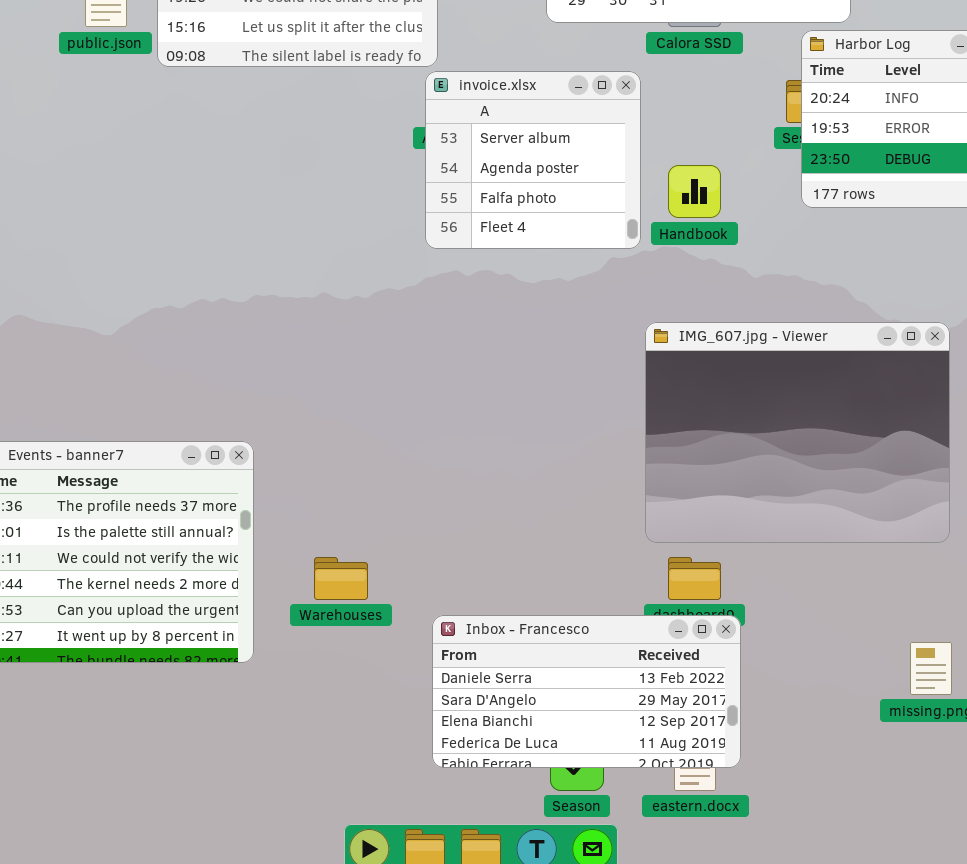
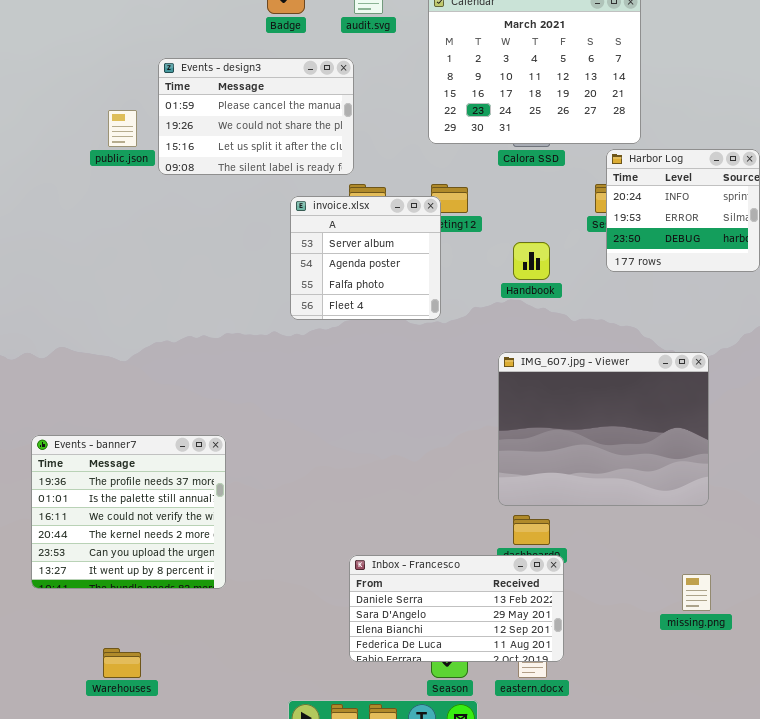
invoice.xlsx: [425,71,641,249] -> [290,196,441,320], moved
Warehouses: [314,557,368,600] -> [103,648,141,678], moved

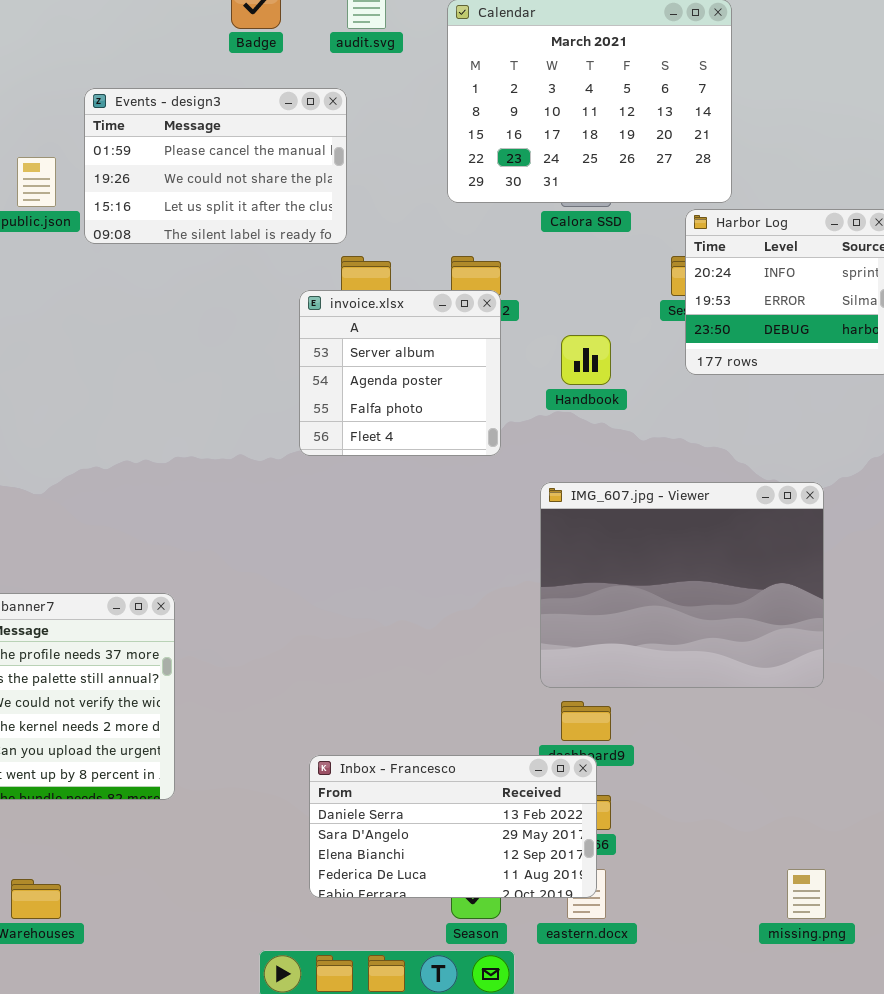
invoice.xlsx: [290,196,441,320] -> [299,290,501,456], moved
Inbox - Francesco: [349,555,564,662] -> [309,755,597,898], moved
missing.png: [682,574,711,611] -> [787,869,826,919], moved

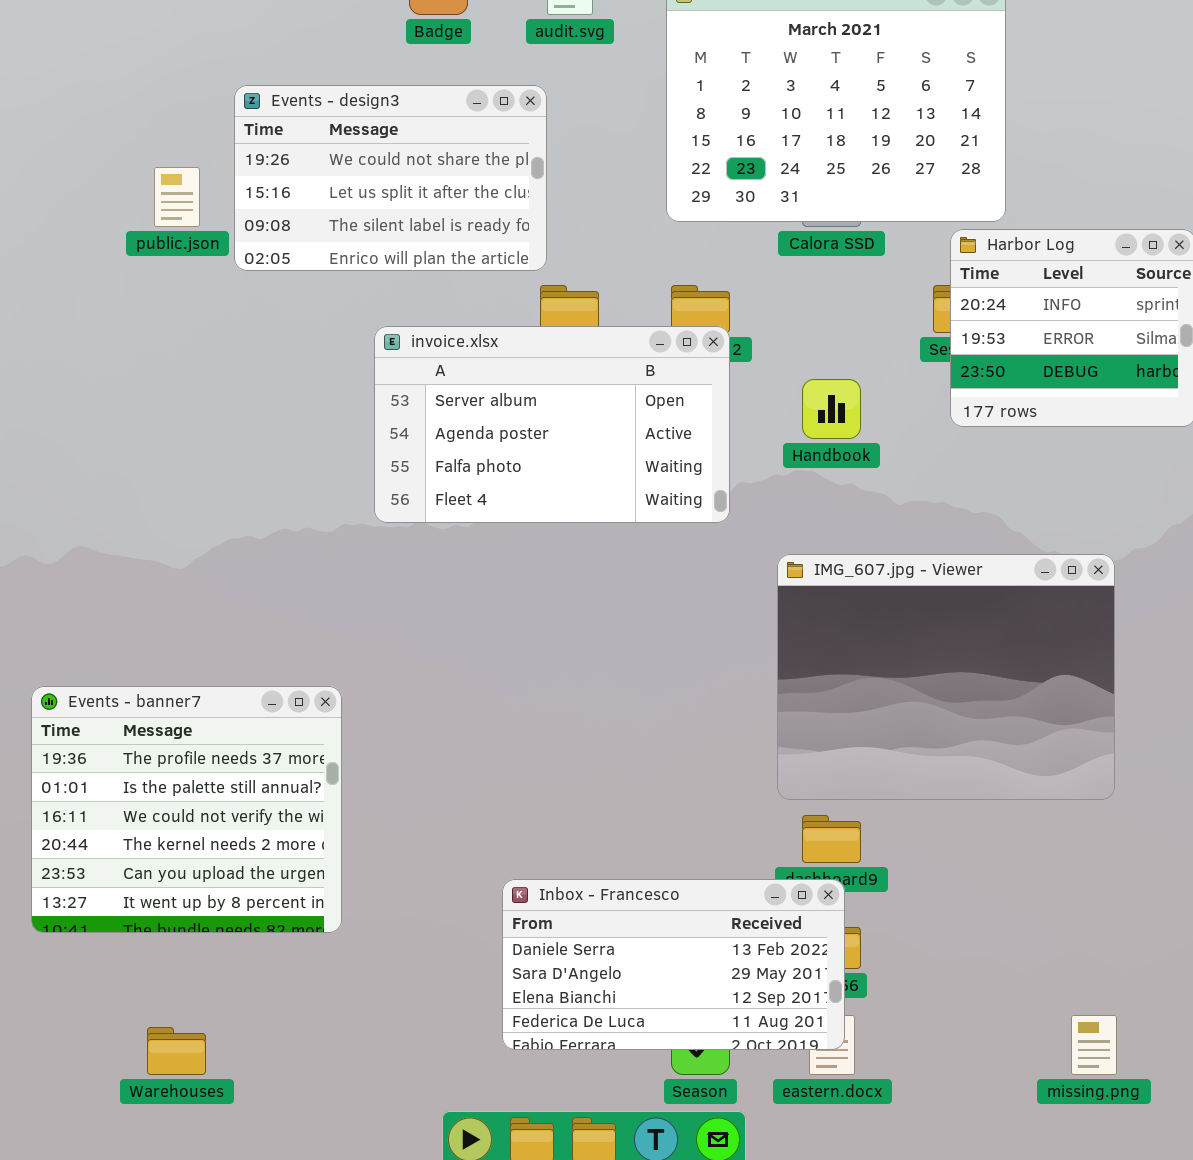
Events - design3: [84,88,347,244] -> [234,85,547,271], scrolled down 1 row
invoice.xlsx: [299,290,501,456] -> [374,326,730,523], resized

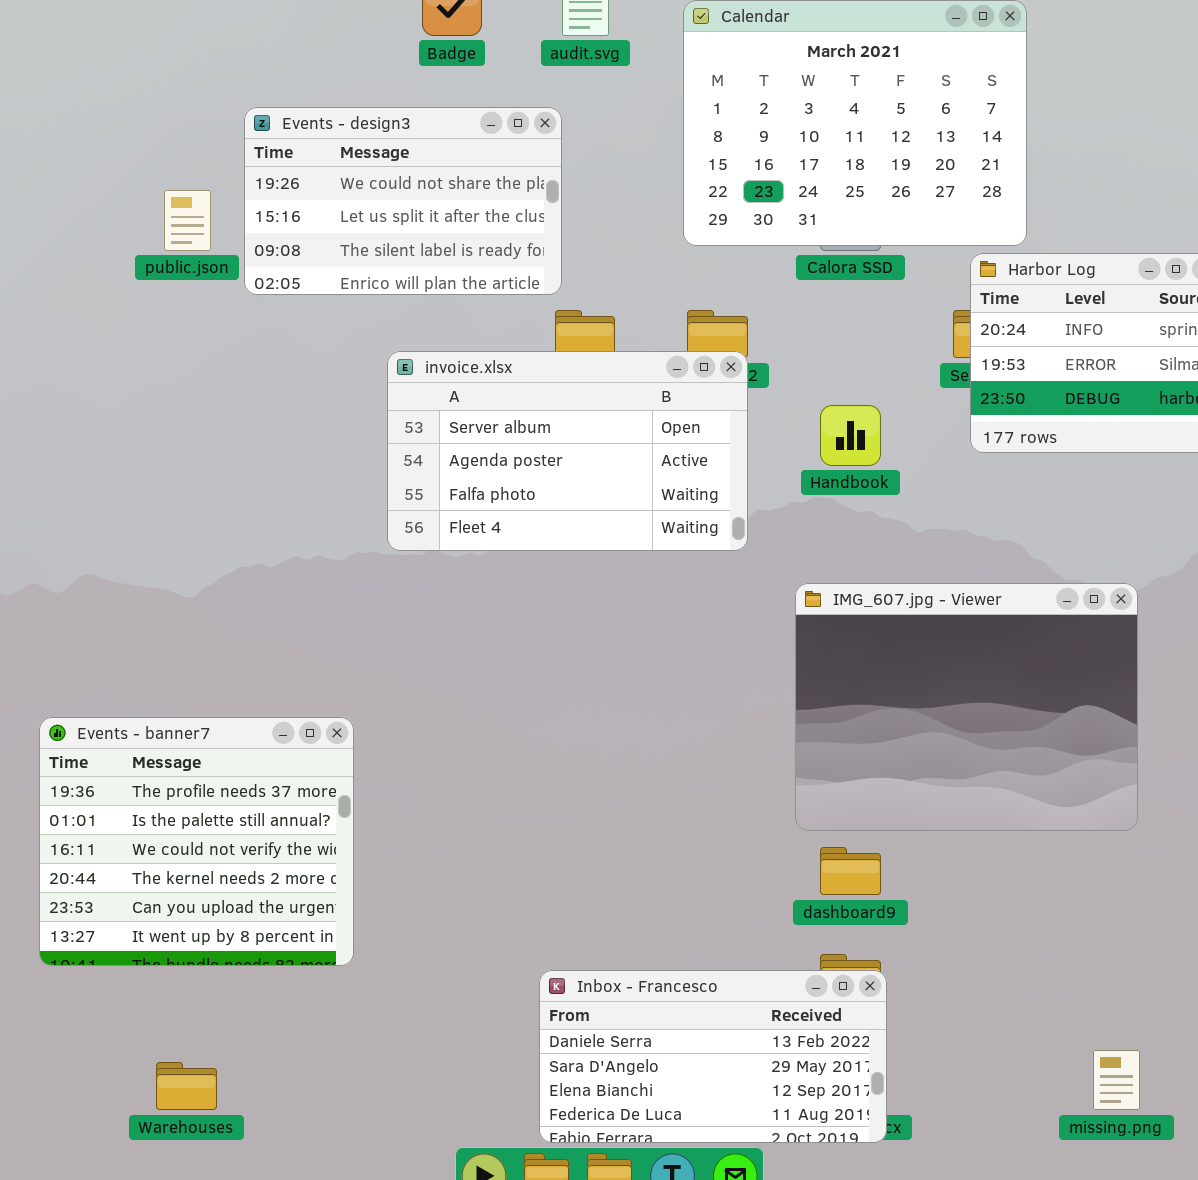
Inbox - Francesco: [502,879,845,1050] -> [539,970,887,1143], moved

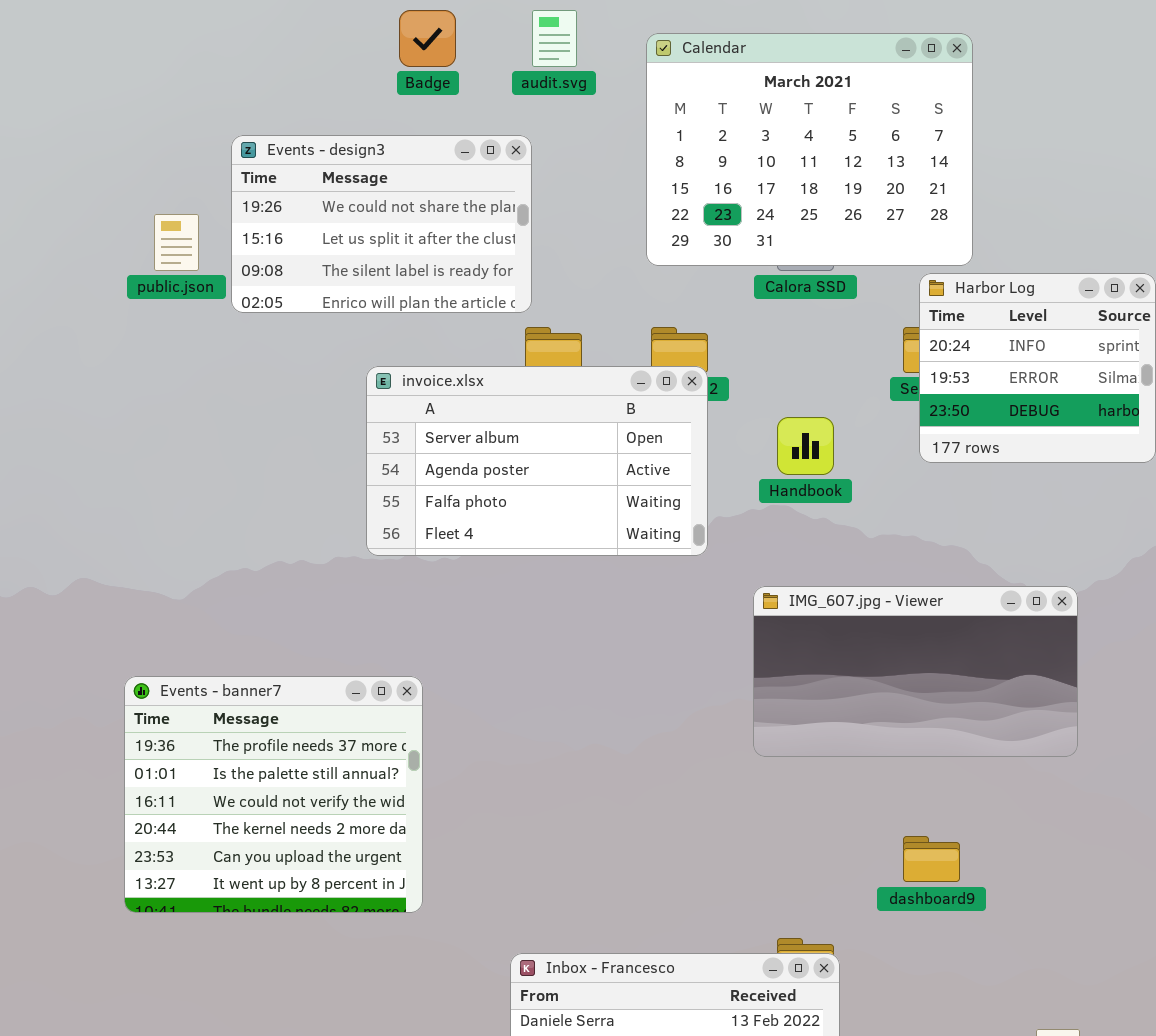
IMG_607.jpg - Viewer: [795,583,1138,831] -> [753,586,1078,757], resized
Events - banner7: [39,717,354,966] -> [124,676,423,913], moved
dashboard9: [820,847,881,895] -> [903,836,960,882], moved

